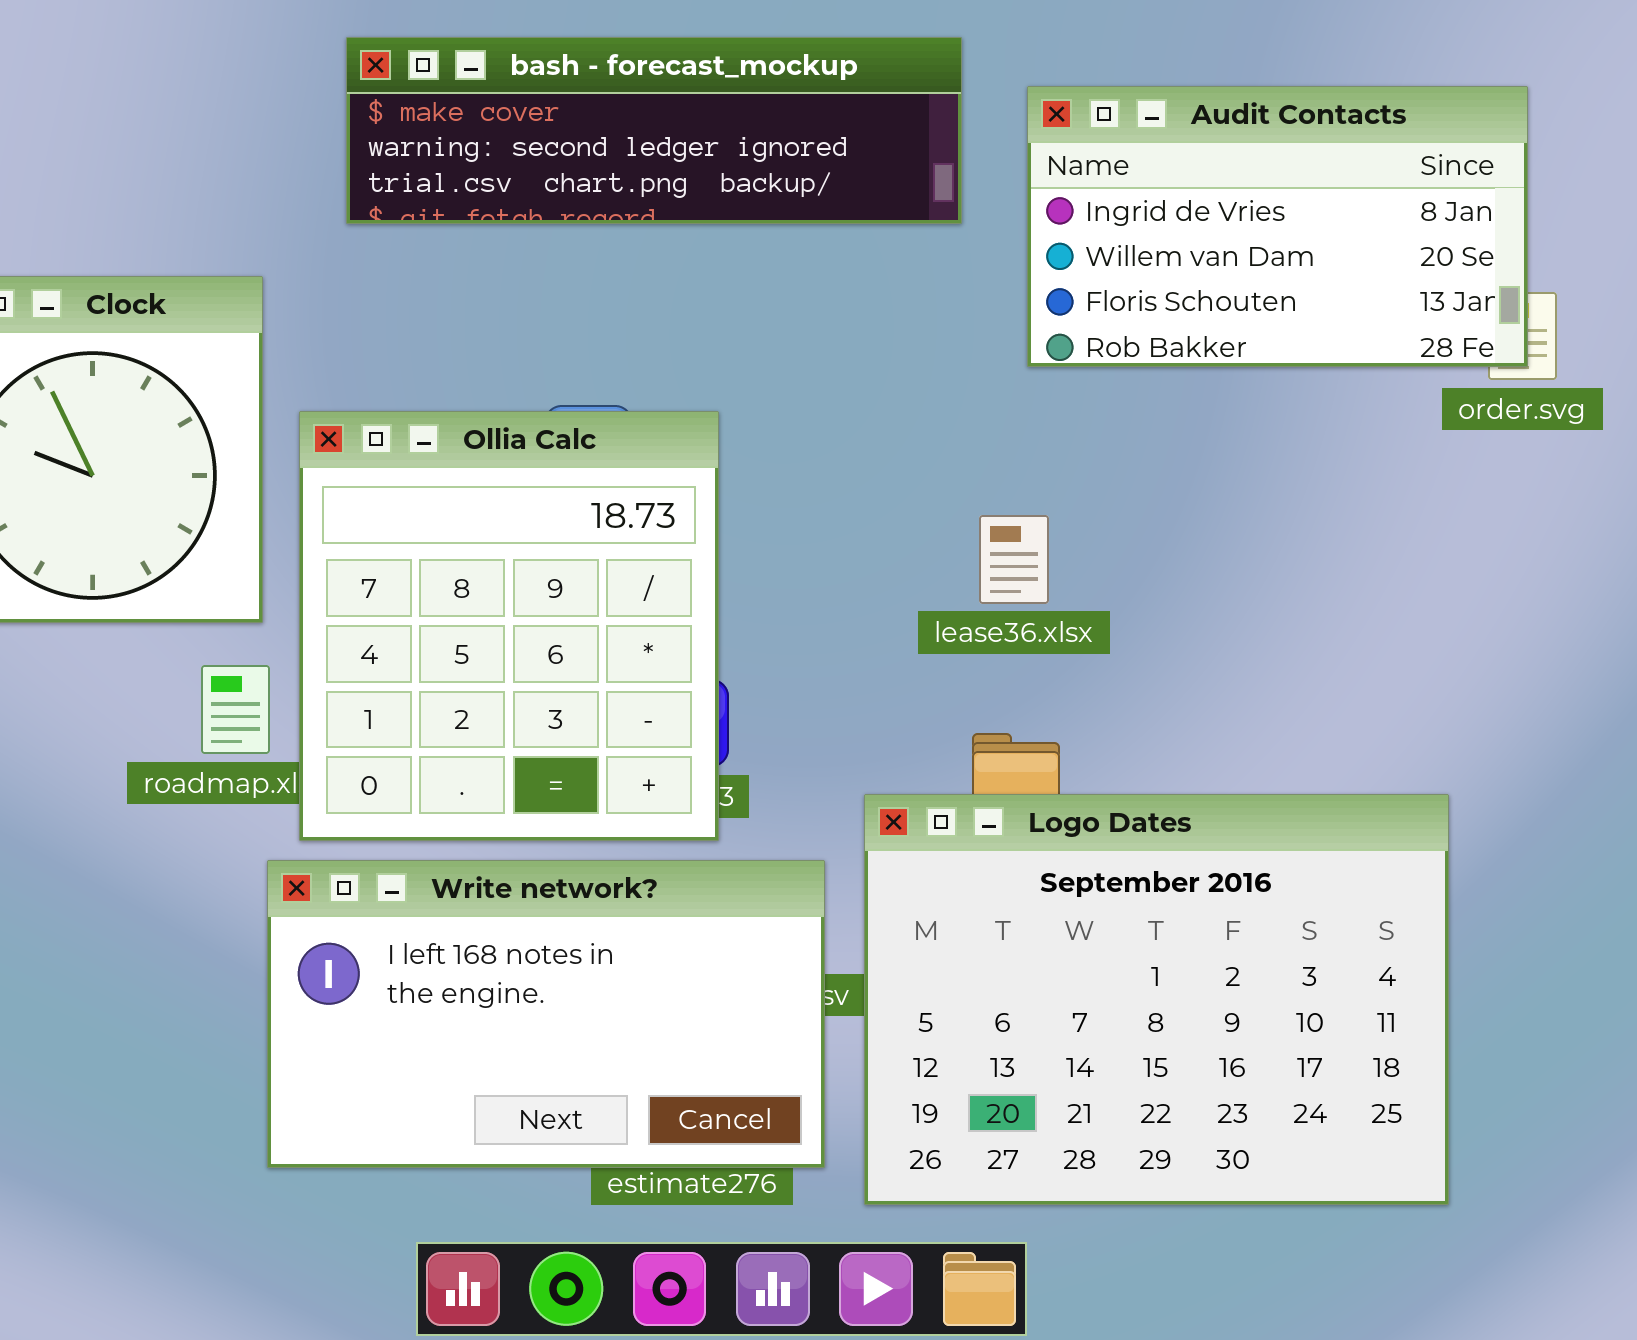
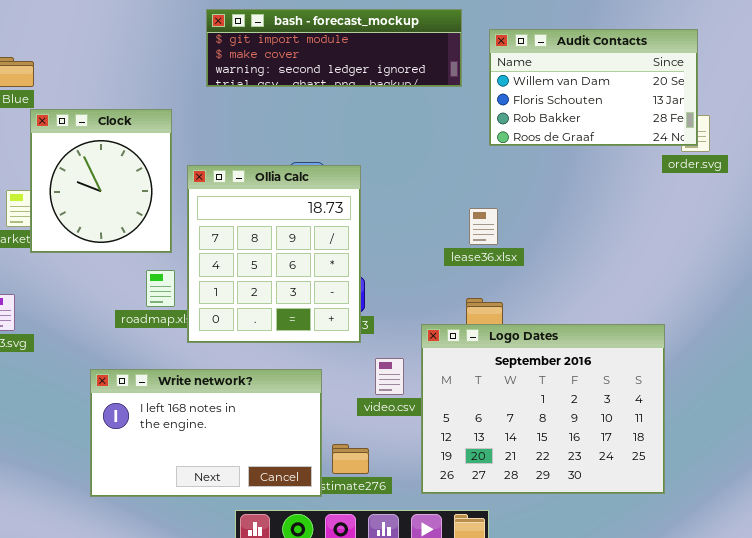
bash - forecast_mockup: [346,37,962,224] -> [206,9,462,87], scrolled up 1 row
Audit Contacts: [1027,86,1528,367] -> [489,29,698,146], scrolled down 1 row
Write network?: [267,860,825,1168] -> [90,369,322,497], moved

